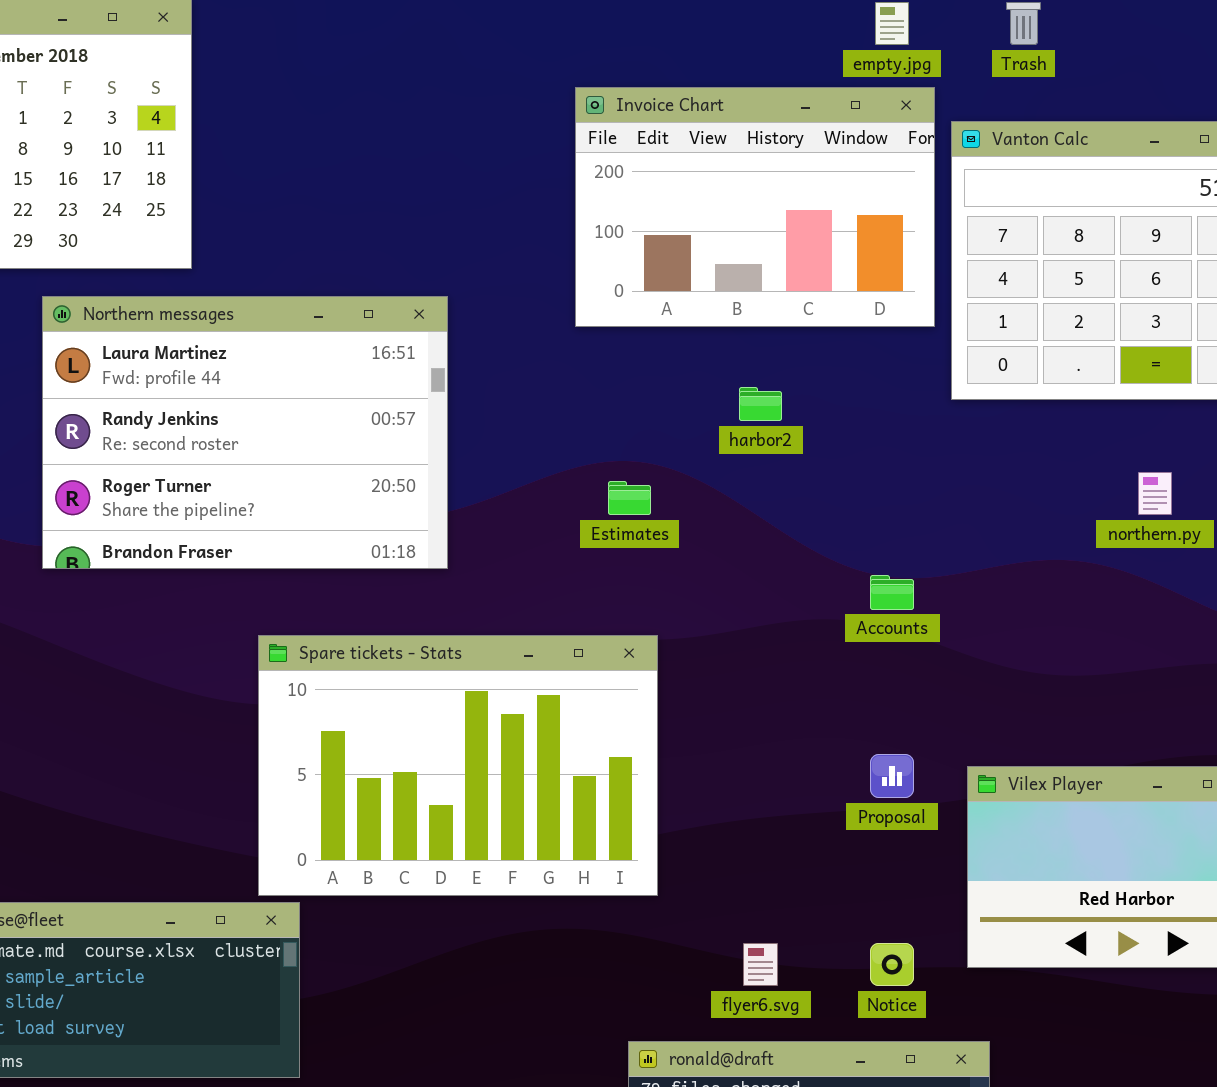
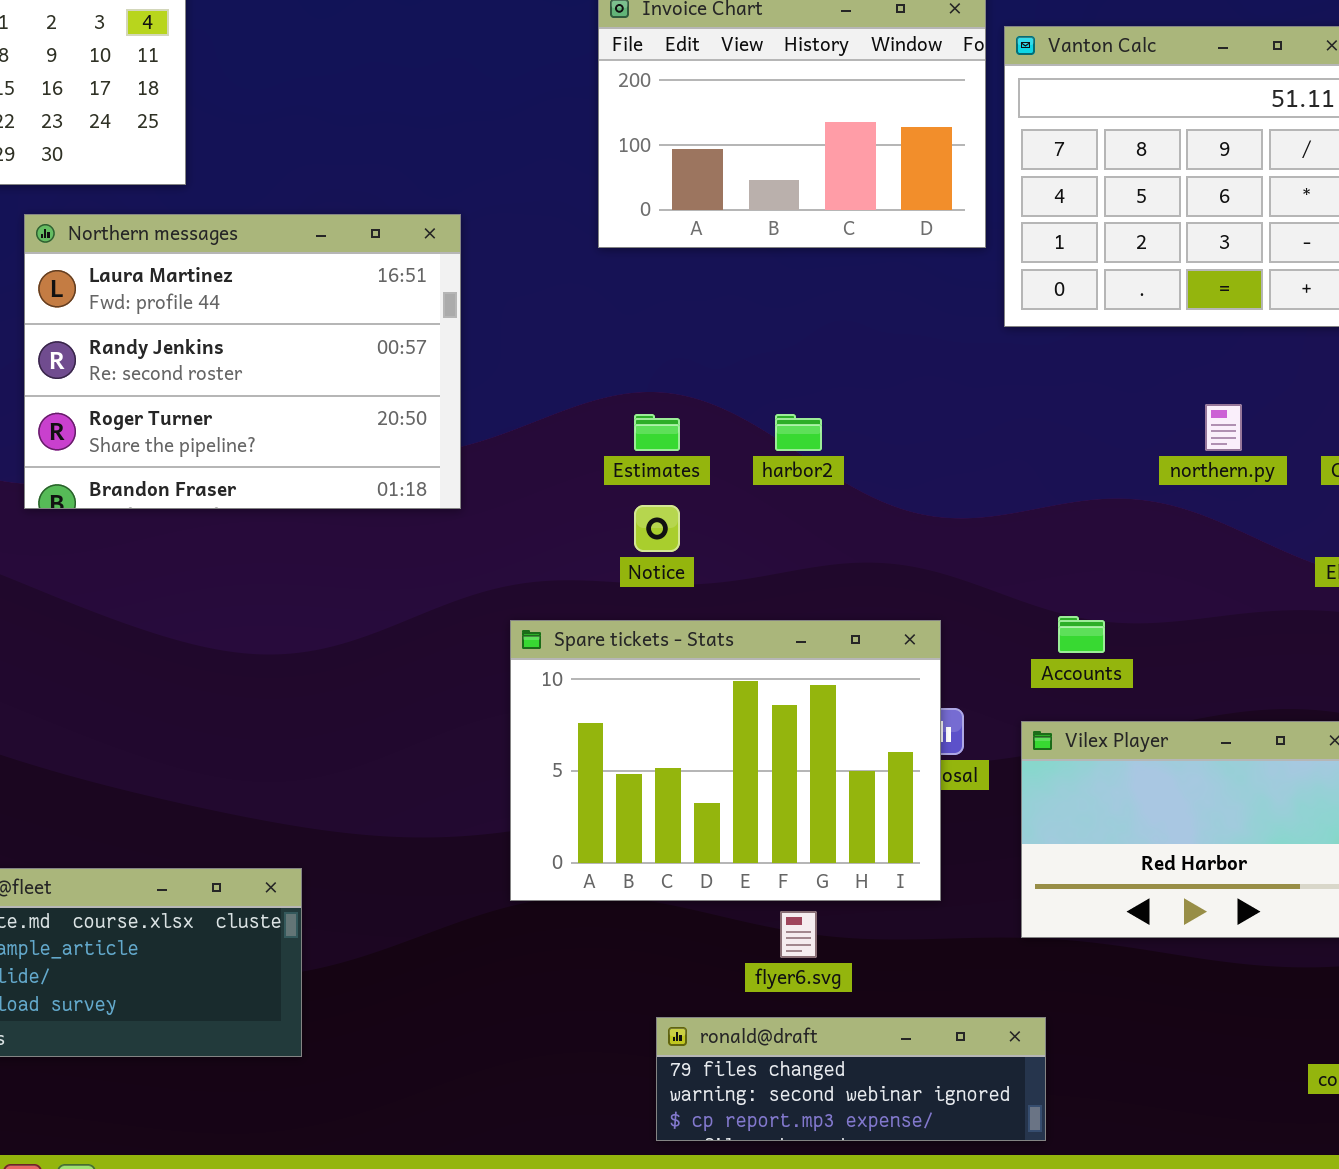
harbor2: [739,387,782,421] -> [775,414,822,451], moved
Accounts: [870,575,914,610] -> [1058,616,1105,653], moved
Spare tickets - Stats: [258,635,658,896] -> [510,620,941,901], moved
Notice: [870,943,914,986] -> [634,505,680,552], moved

